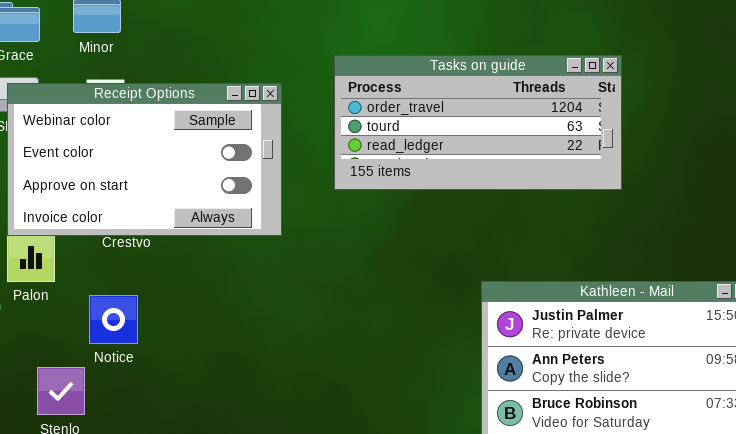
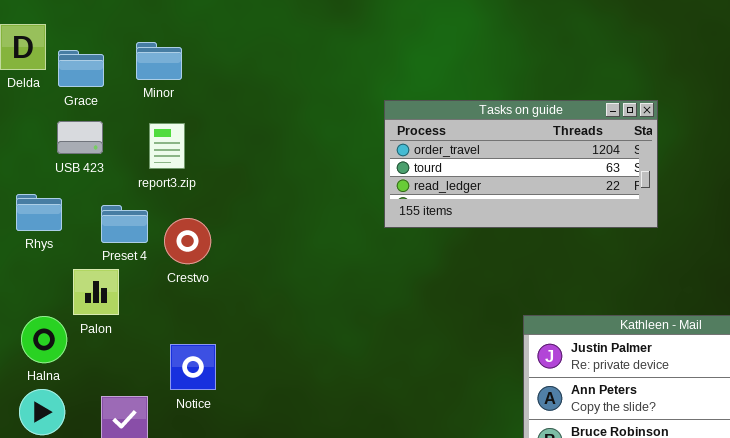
Receipt Options: [7,83,282,236] -> none, closed
Notice: [89,295,138,344] -> [170,344,216,390], moved

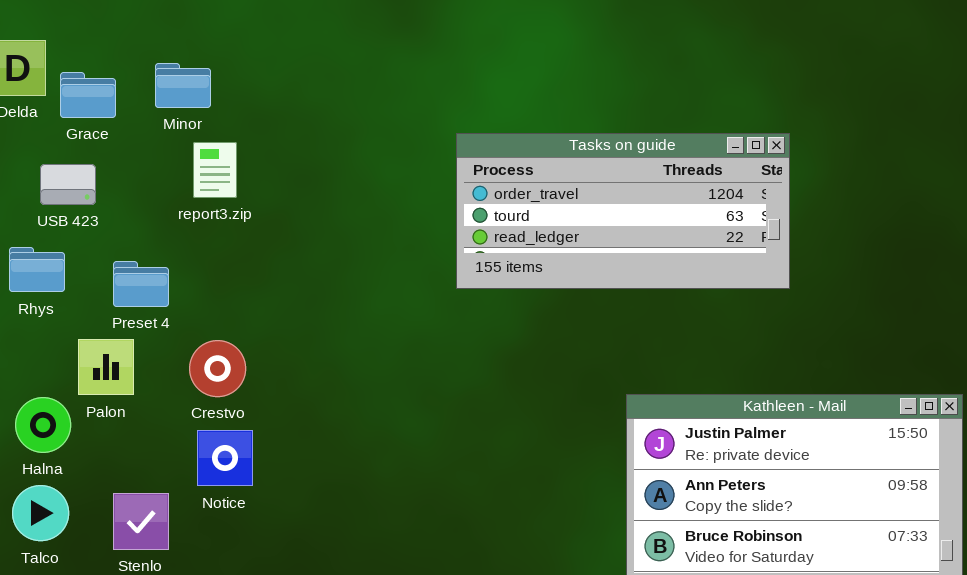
USB 423: [57,121,103,154] -> [40,164,96,205], moved
report3.zip: [149,123,185,169] -> [193,142,237,198], moved
Crestvo: [164,218,211,264] -> [189,340,246,397], moved

